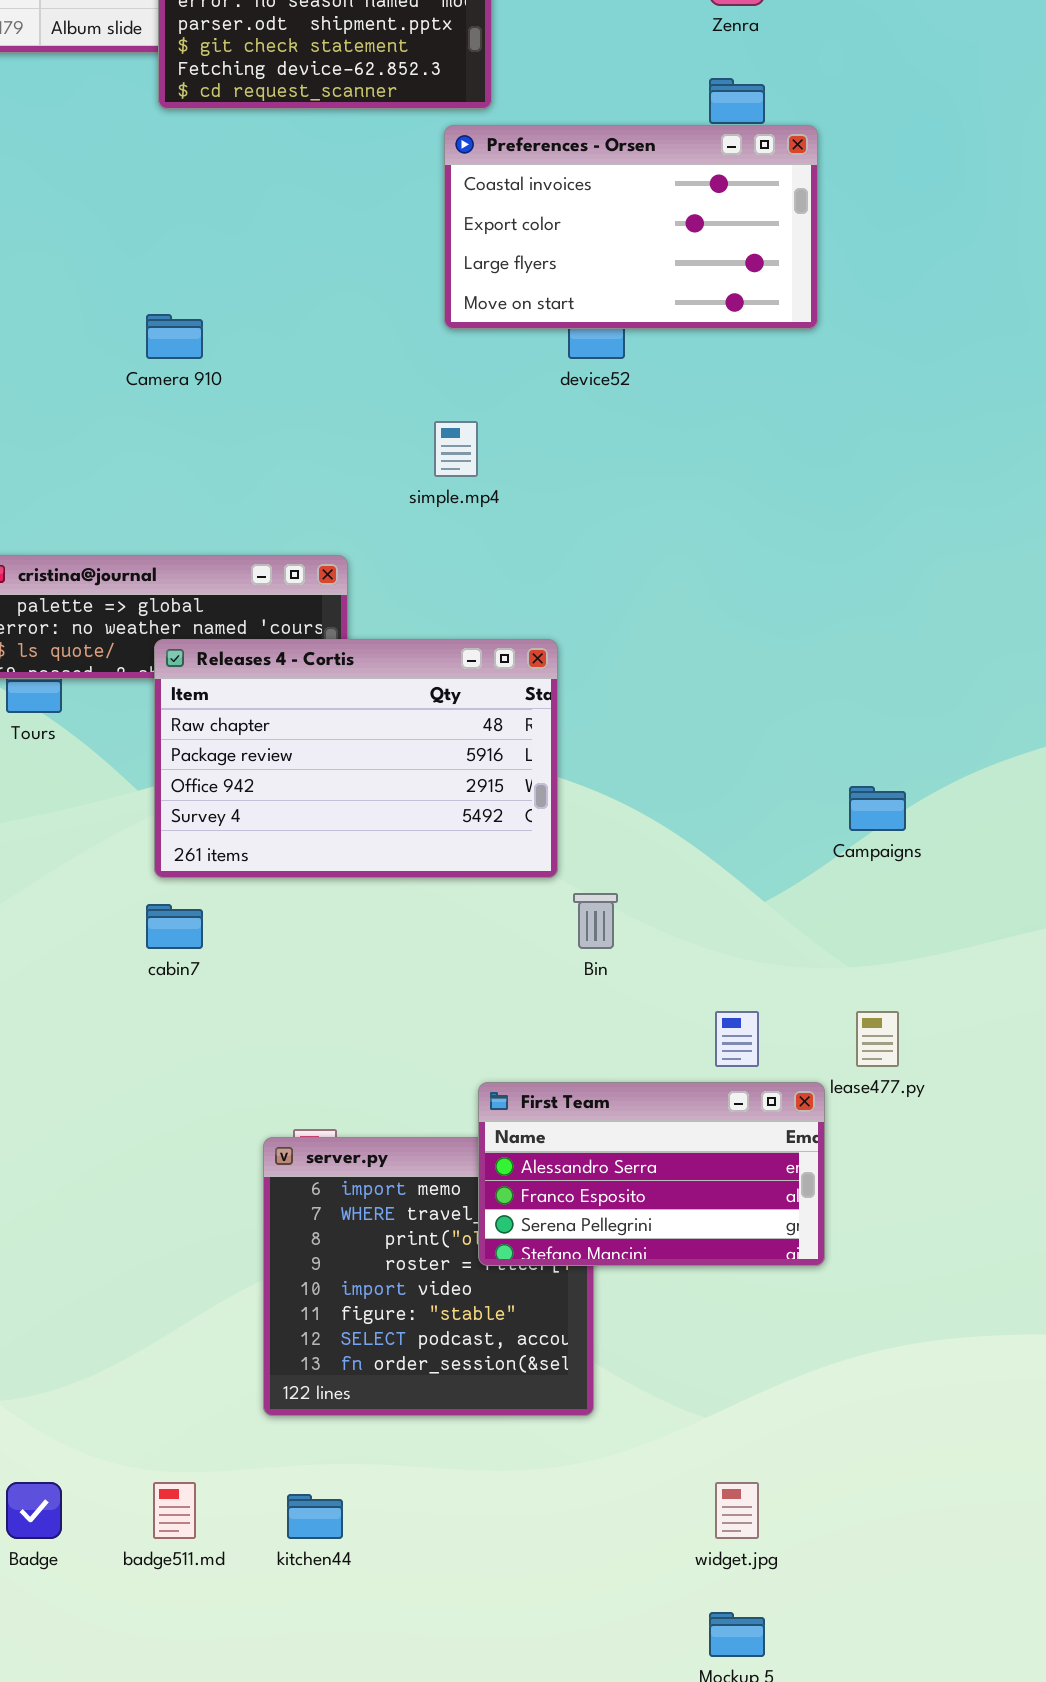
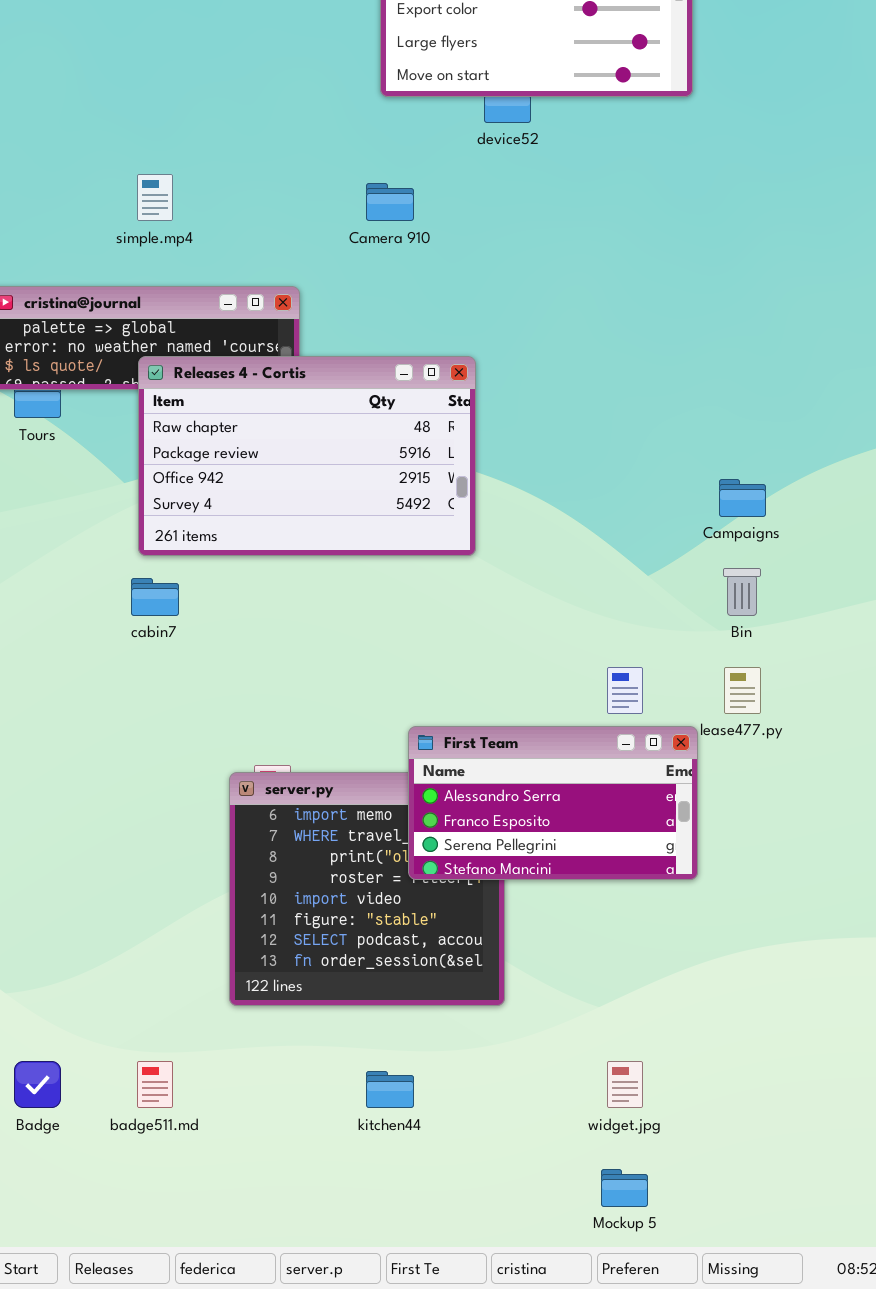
Camera 910: [146,314,203,359] -> [366,183,414,221], moved
simple.mp4: [434,421,478,477] -> [137,174,173,221], moved
Bin: [573,893,618,949] -> [723,568,761,616], moved
kitchen44: [287,1494,343,1539] -> [366,1071,414,1108], moved

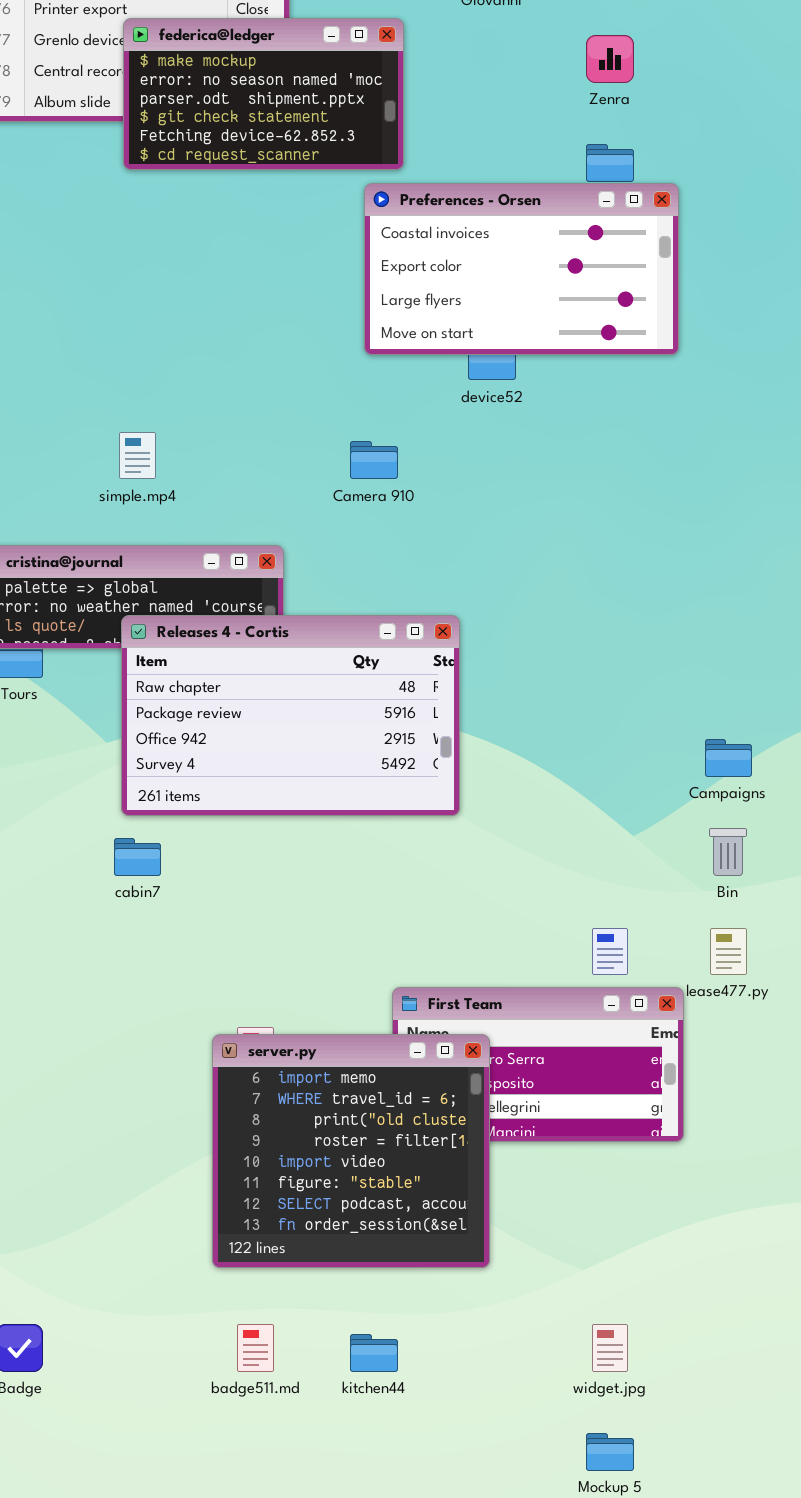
server.py: [229,772,505,1006] -> [212,1034,490,1268], raised
badge511.md: [137,1061,173,1108] -> [237,1324,274,1372], moved

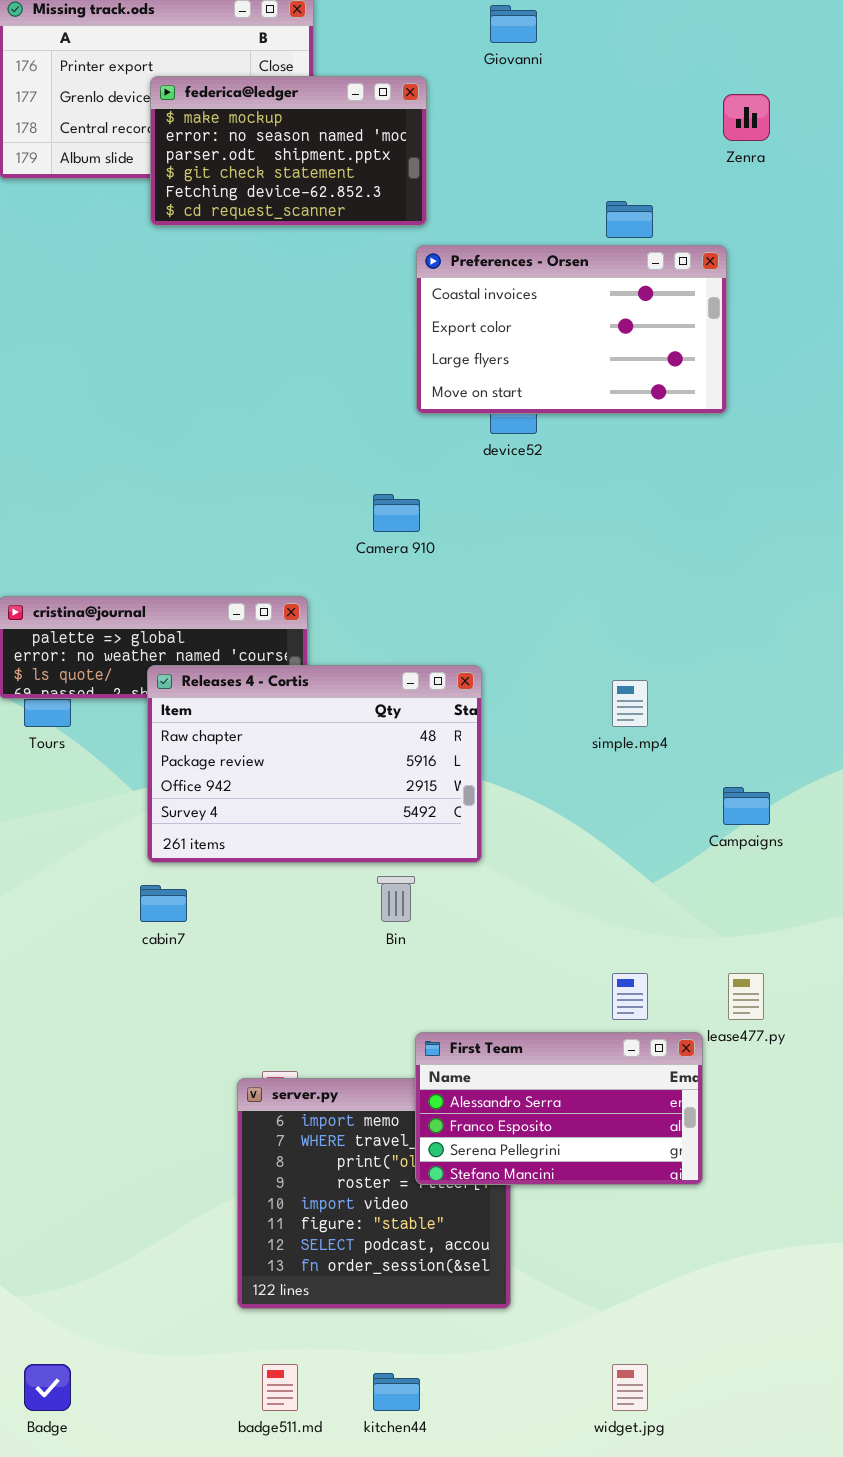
Zenra: [586,35,634,83] -> [723,94,770,141], moved
Preferences - Orsen: [364,183,679,355] -> [416,245,727,414], moved
simple.mp4: [119,432,156,479] -> [612,680,648,727], moved
Bin: [709,828,747,876] -> [377,876,415,922], moved
First Team: [392,987,684,1142] -> [415,1032,703,1185], raised

